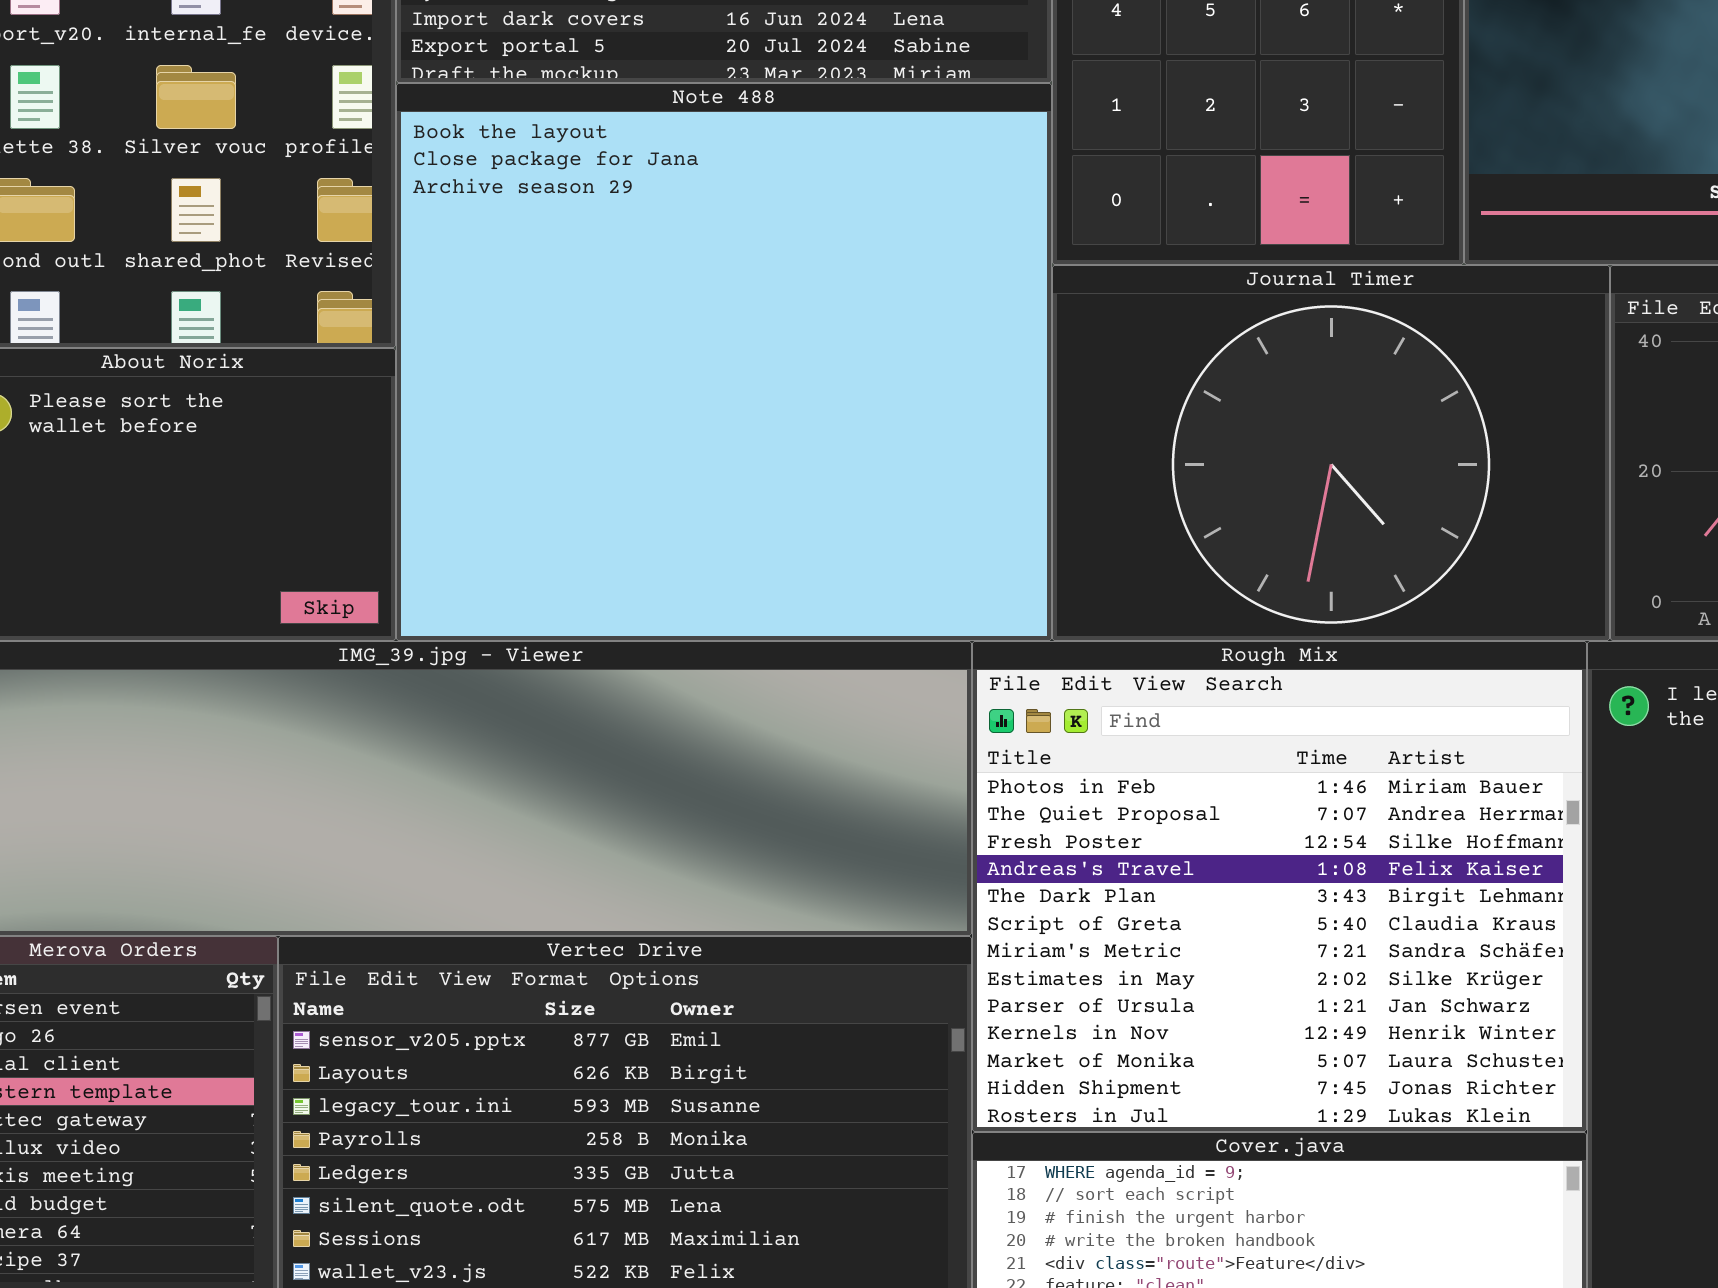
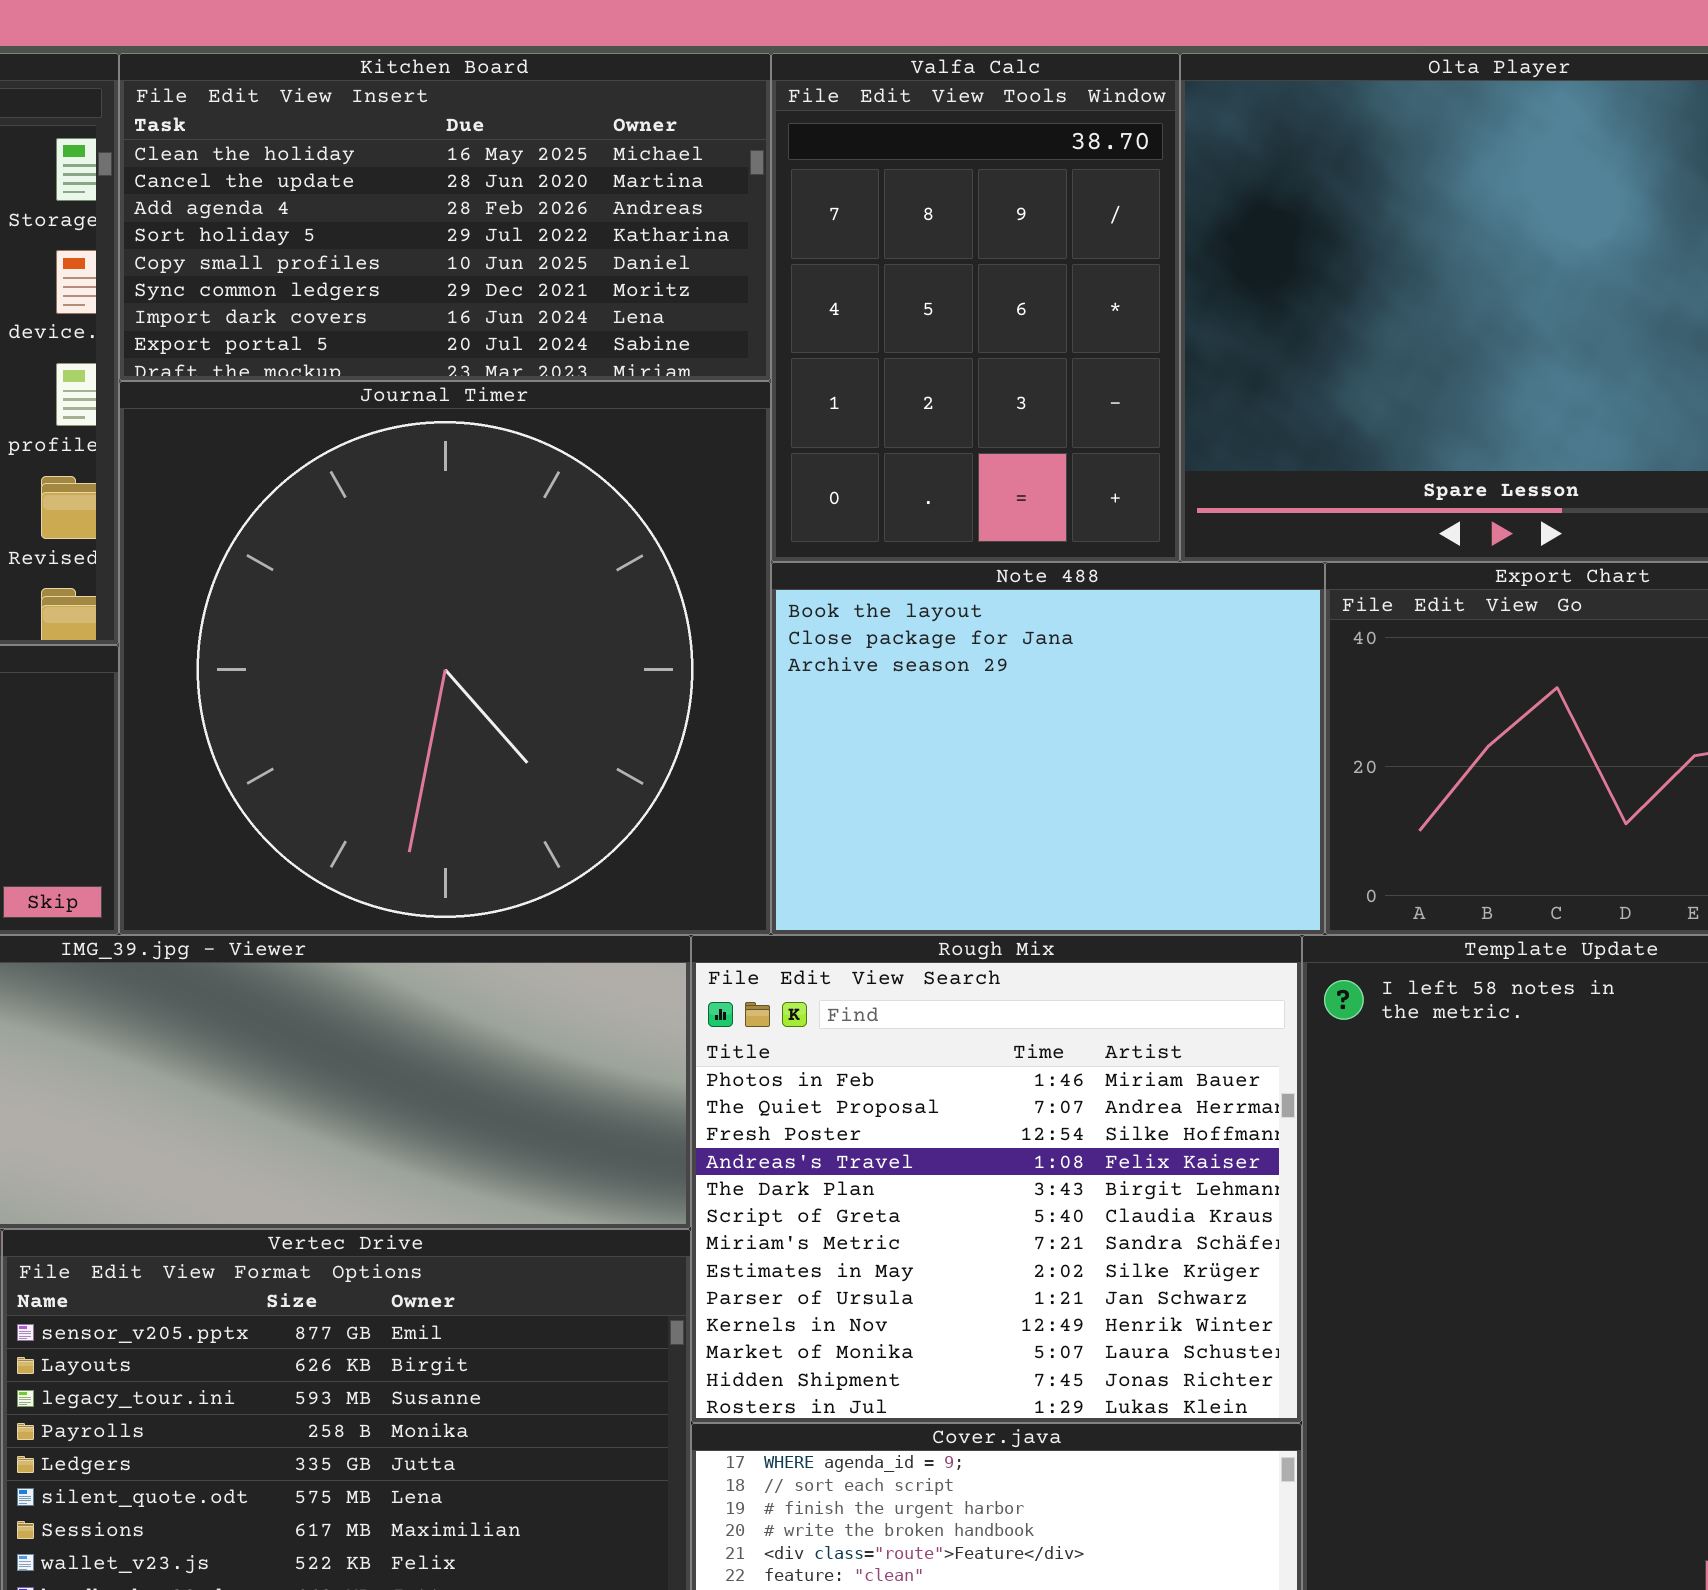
Note 488: [396,83,1052,641] -> [771,562,1325,935], moved, resized
Journal Timer: [1052,265,1610,641] -> [119,381,771,935], moved, resized

